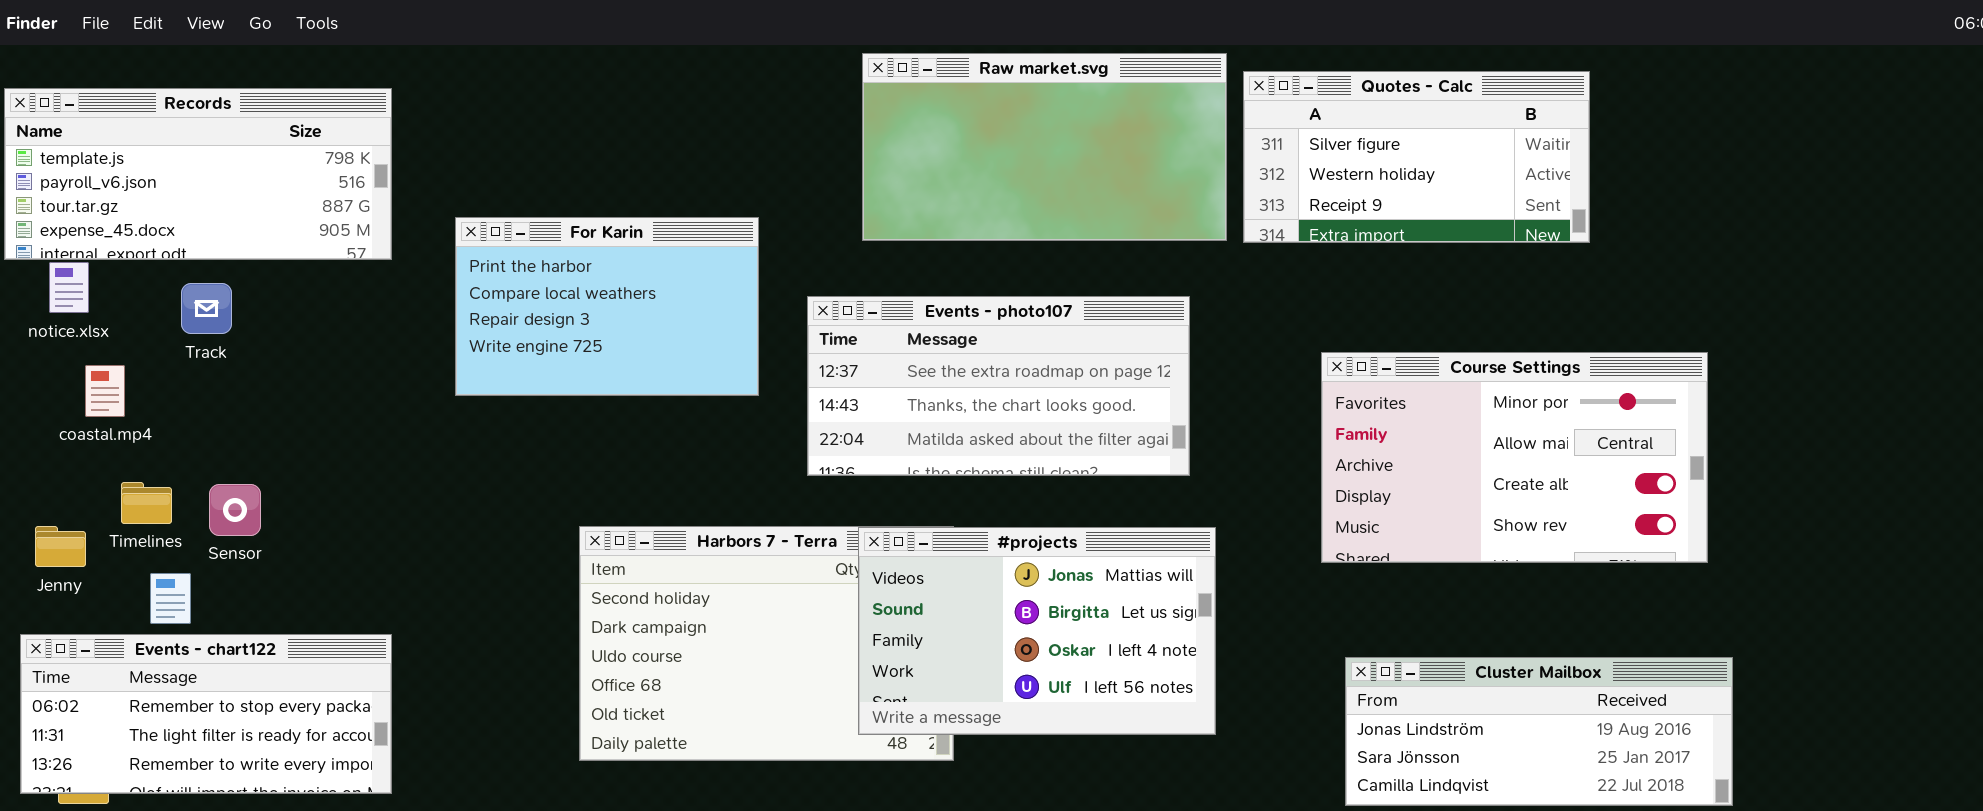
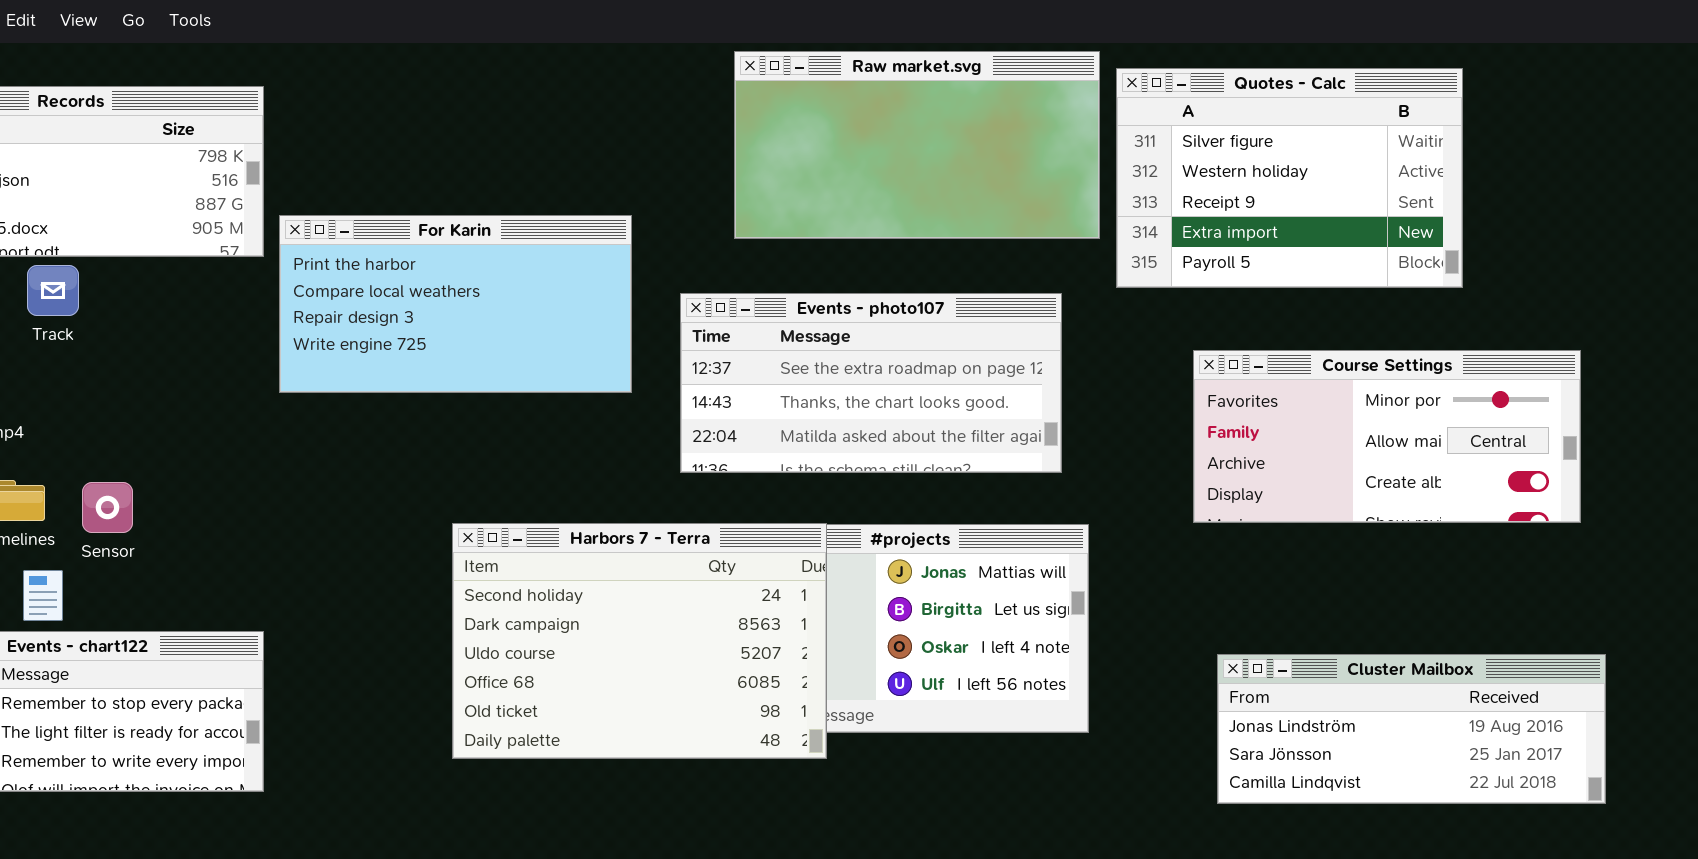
Quotes - Calc: [1243,71,1590,243] -> [1116,68,1463,288], resized
For Karin: [455,217,759,396] -> [279,215,632,393], resized
Track: [181,283,232,334] -> [27,265,79,316], moved
Course Settings: [1321,352,1708,563] -> [1193,350,1581,523], resized
Harbors 7 - Terra: [579,526,954,761] -> [452,523,827,759], raised

